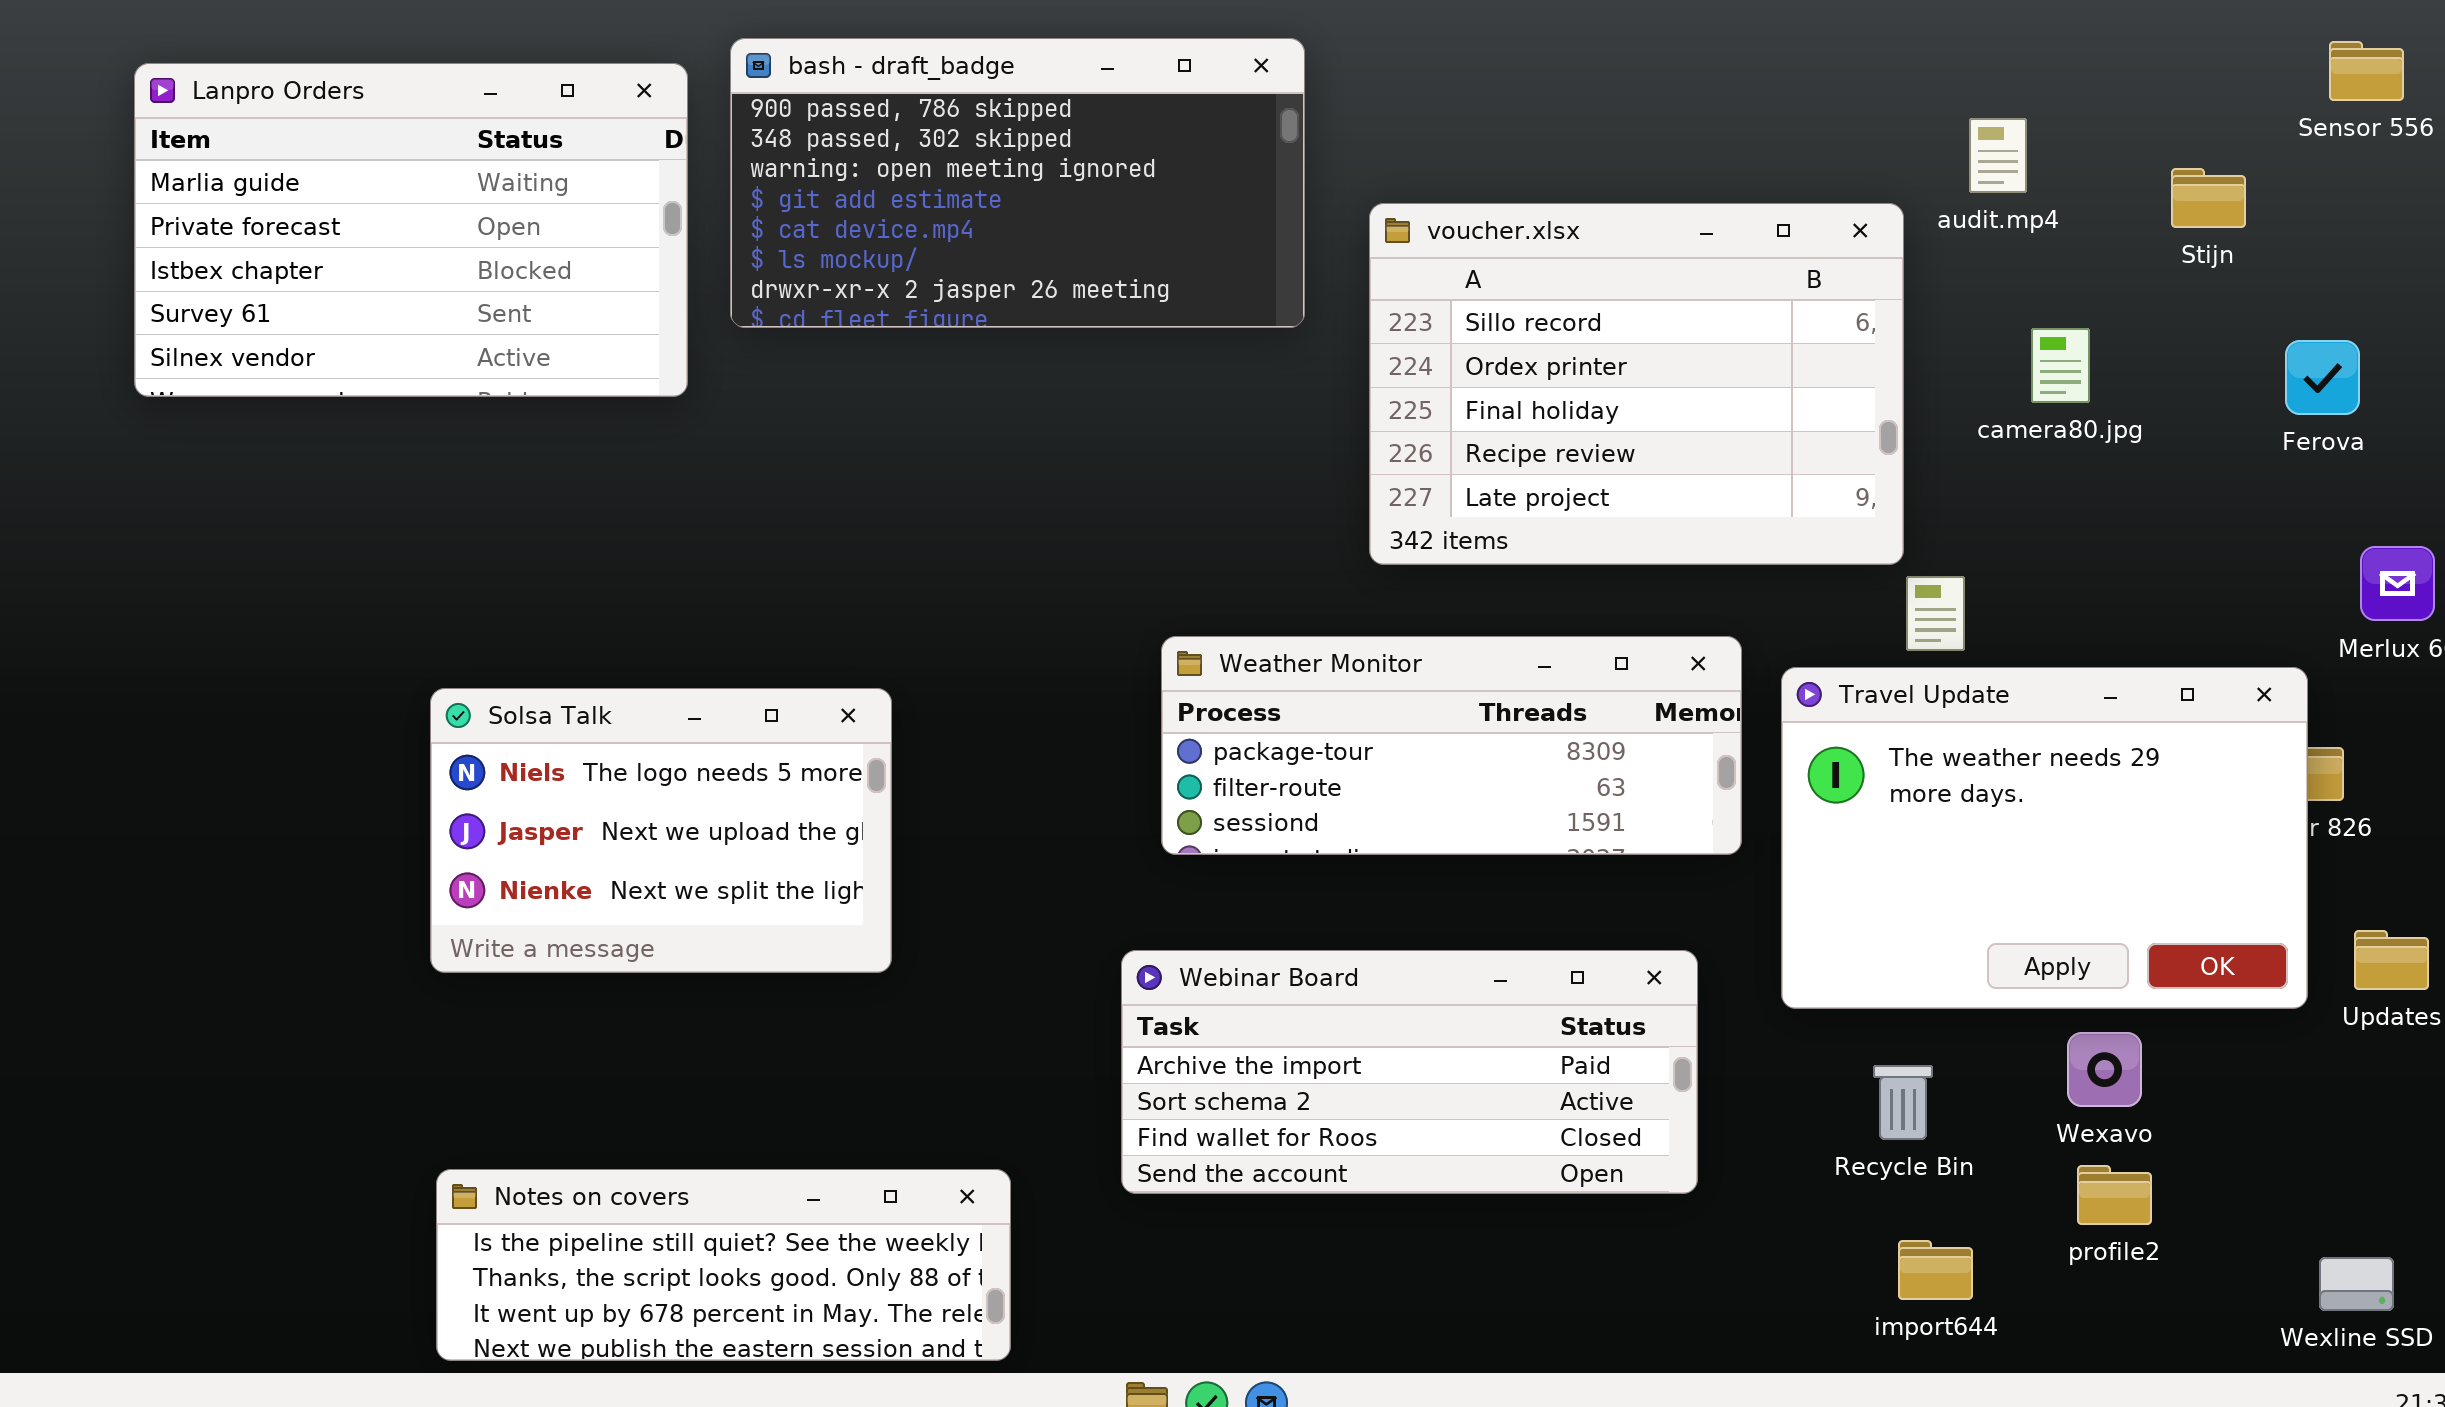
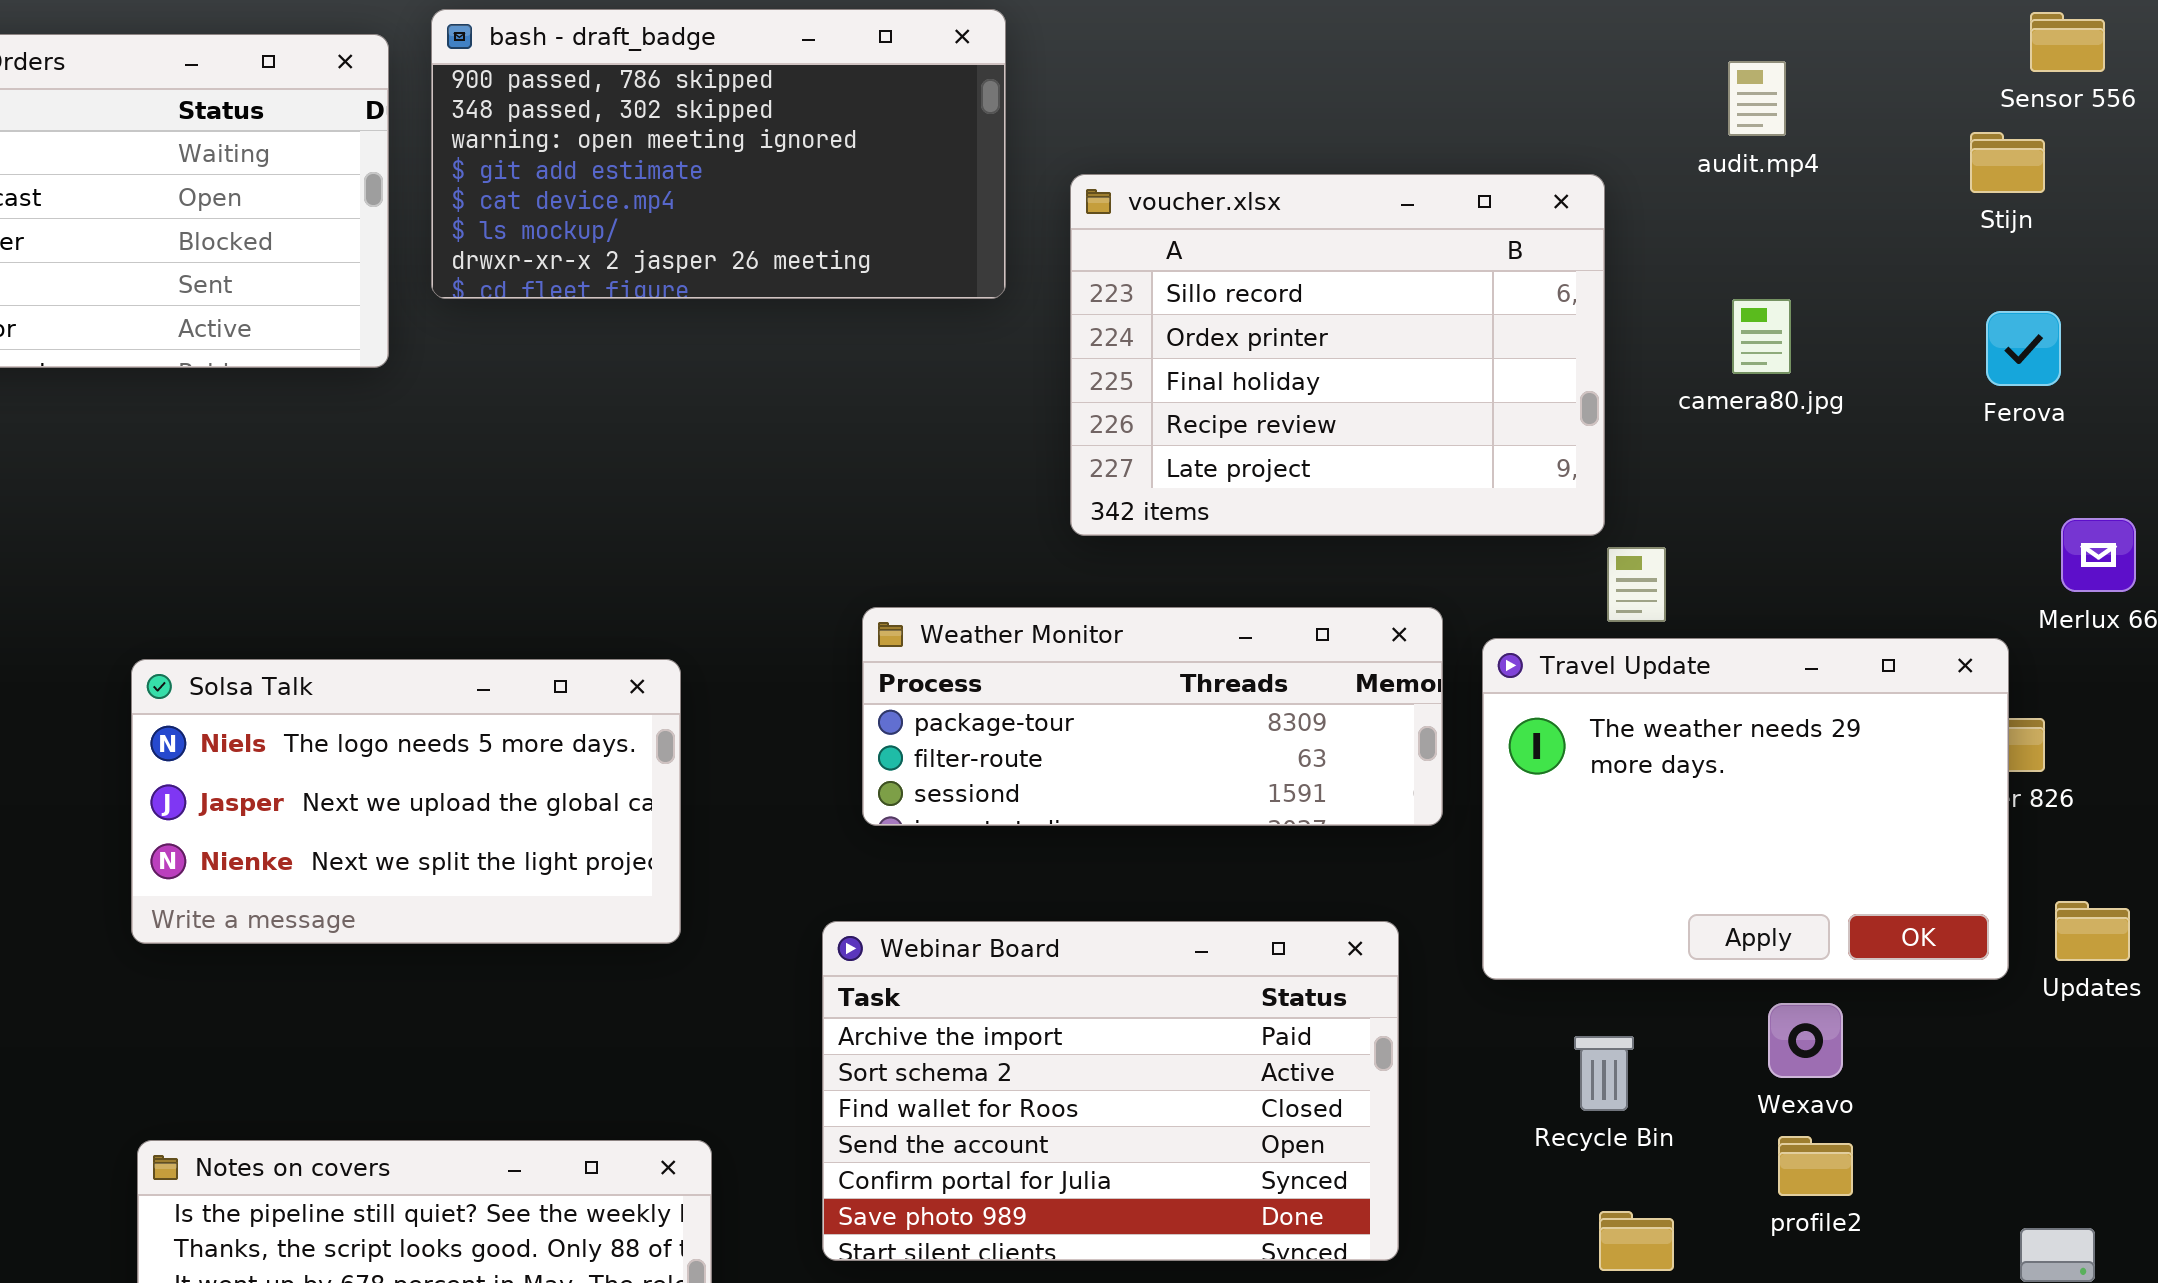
audit.mp4: [1969,118,2027,193] -> [1728,61,1786,136], moved
Stijn: [2171,168,2246,228] -> [1970,132,2045,193], moved
Solsa Talk: [430,688,892,973] -> [131,659,681,944], resized
Webinar Board: [1121,950,1698,1194] -> [822,921,1399,1261], resized

